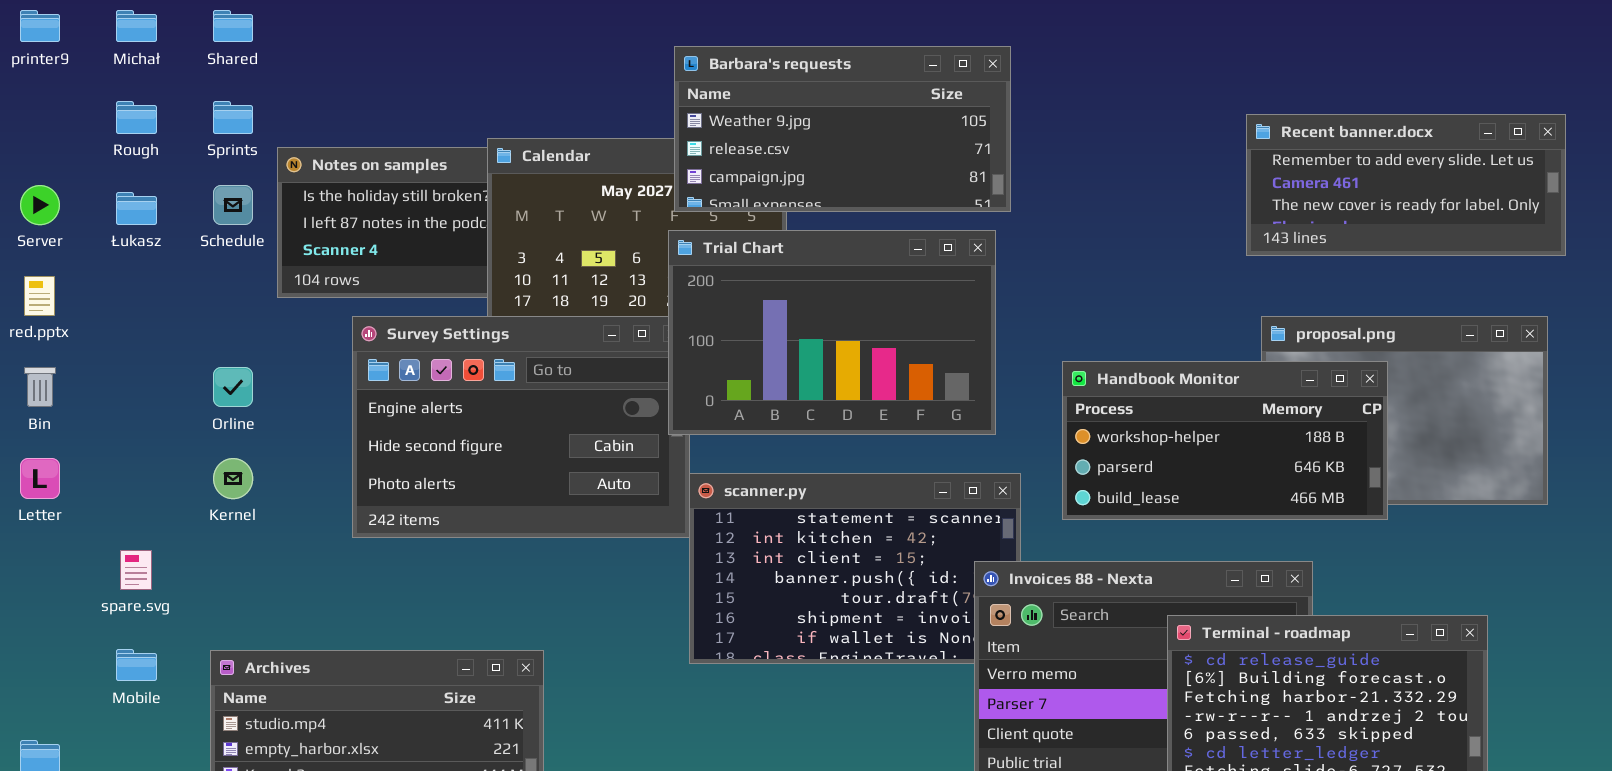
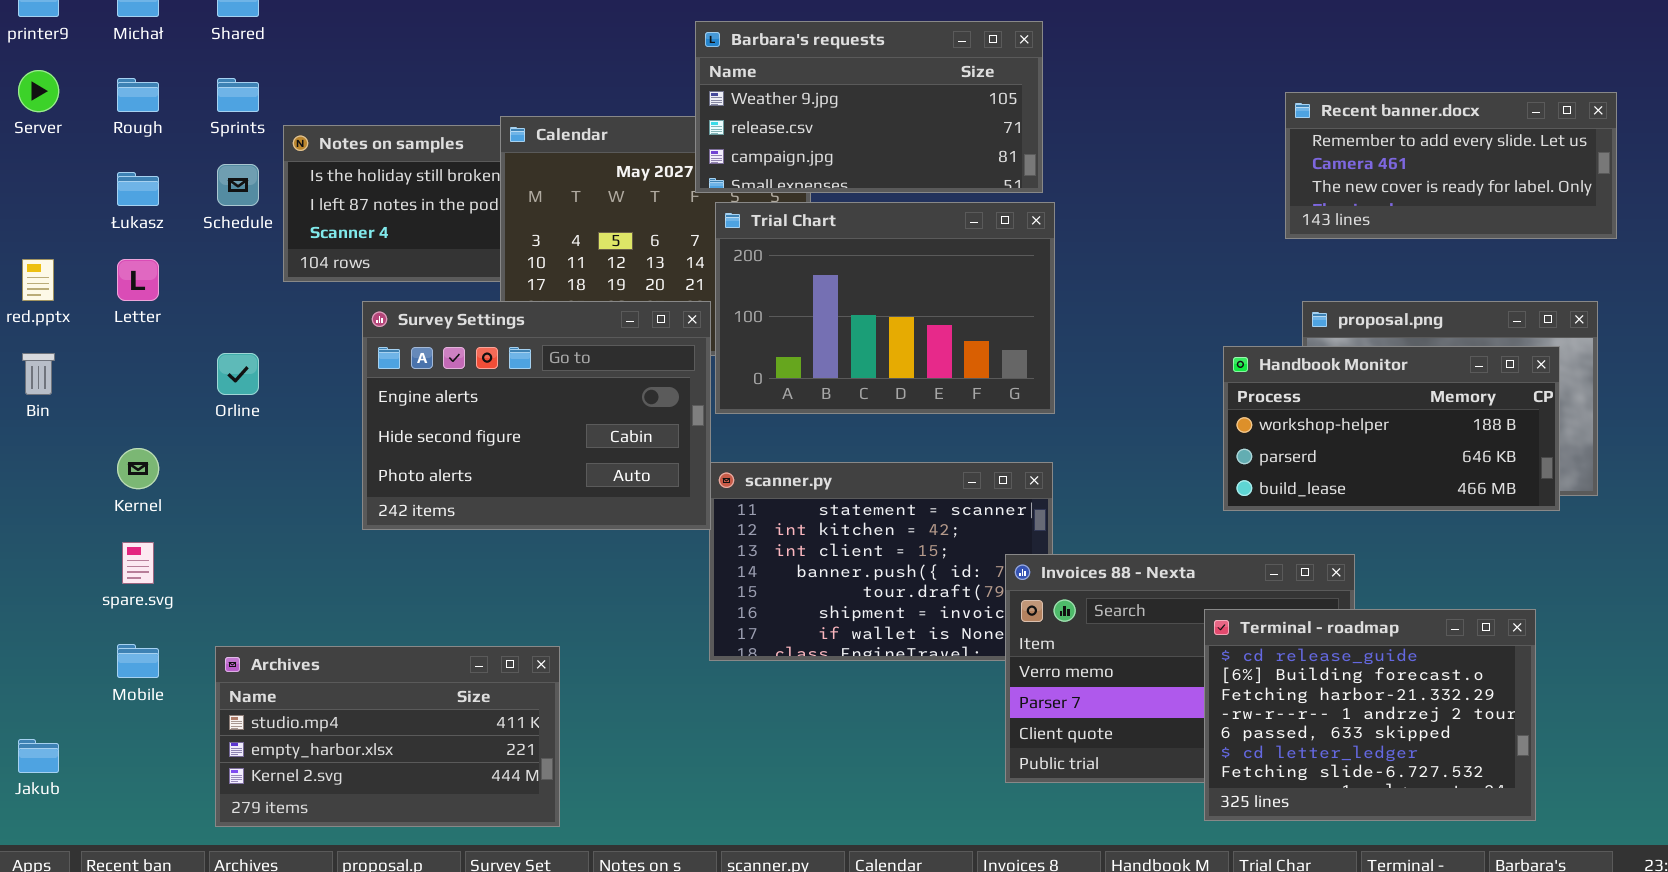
Server: [20,185,60,225] -> [18,70,59,112], moved
Trial Chart: [668,230,996,435] -> [715,202,1055,414], moved
Handbook Monitor: [1062,361,1388,520] -> [1223,346,1560,511], moved
Letter: [20,458,60,499] -> [117,259,159,301], moved
Kernel: [213,458,253,499] -> [117,448,159,489], moved

